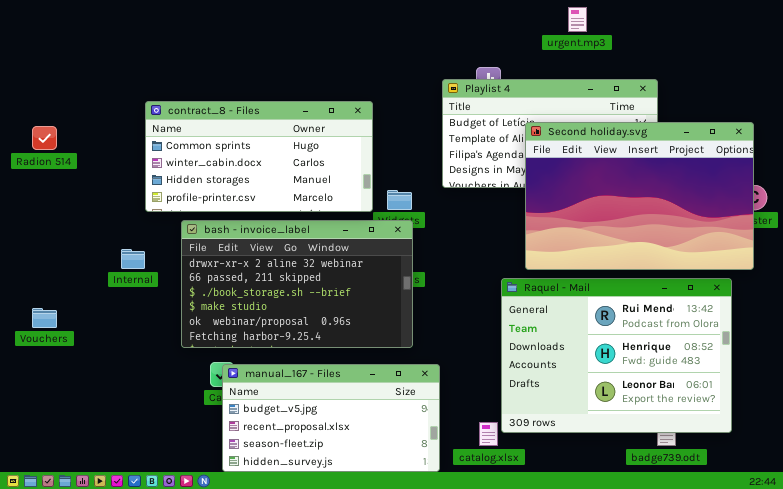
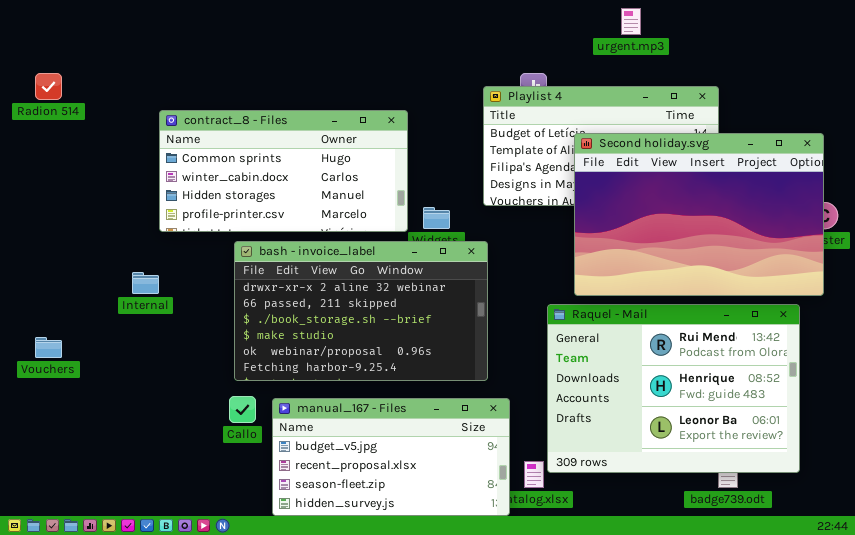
Radion 514: [32,126,57,150] -> [35,73,62,100], moved
bash - invoice_label: [181,220,413,348] -> [234,241,488,381], moved
manual_167 - Files: [222,364,440,472] -> [272,398,510,516], moved

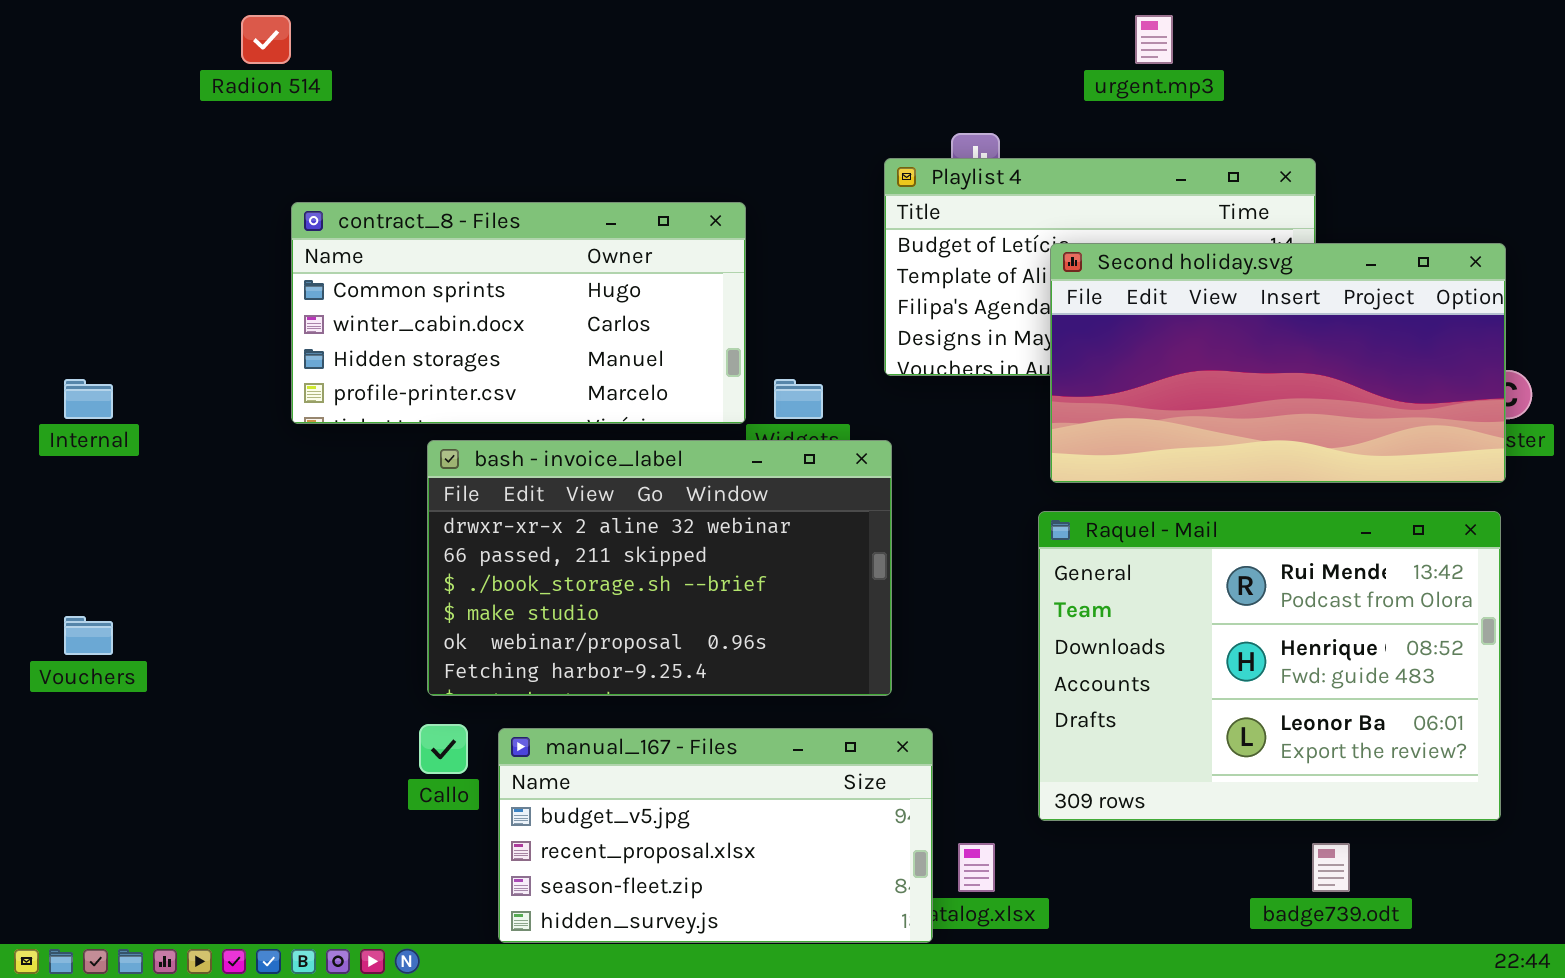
Radion 514: [35,73,62,100] -> [241,15,291,64], moved
Second holiday.svg: [574,133,824,296] -> [1050,243,1506,483], resized
Internal: [132,272,159,294] -> [64,379,113,419], moved
Raquel - Mail: [547,304,800,473] -> [1038,511,1501,821], moved

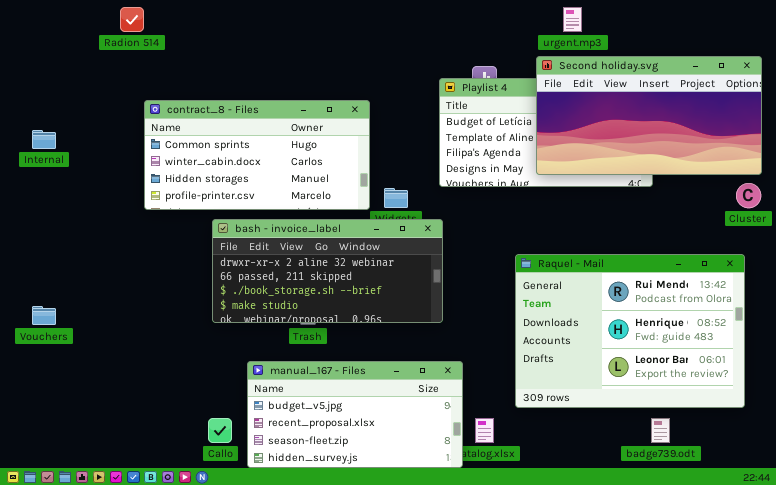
Second holiday.svg: [1050,243,1506,483] -> [536,56,762,175], moved
Internal: [64,379,113,419] -> [32,130,56,149], moved
bash - invoice_label: [427,440,892,696] -> [212,219,443,323], resized
Callo: [419,724,468,774] -> [208,418,232,443], moved

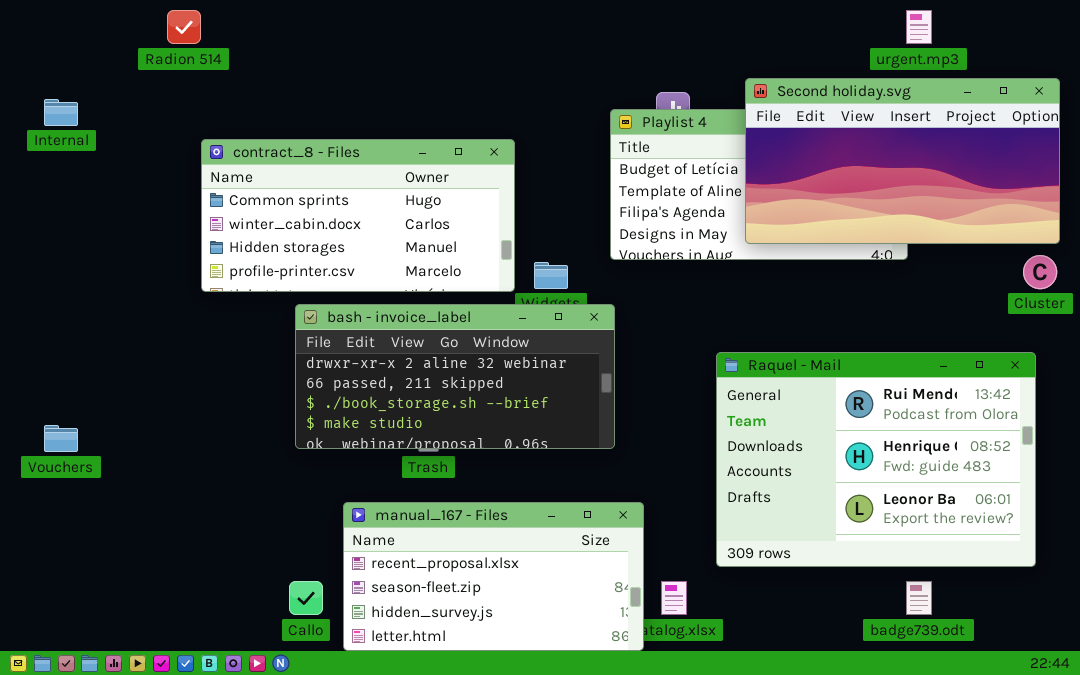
urgent.mp3: [563,7,582,32] -> [906,10,932,44], moved
Internal: [32,130,56,149] -> [44,99,78,126], moved
manual_167 - Files: [247,361,463,468] -> [343,502,644,651], scrolled down 1 row

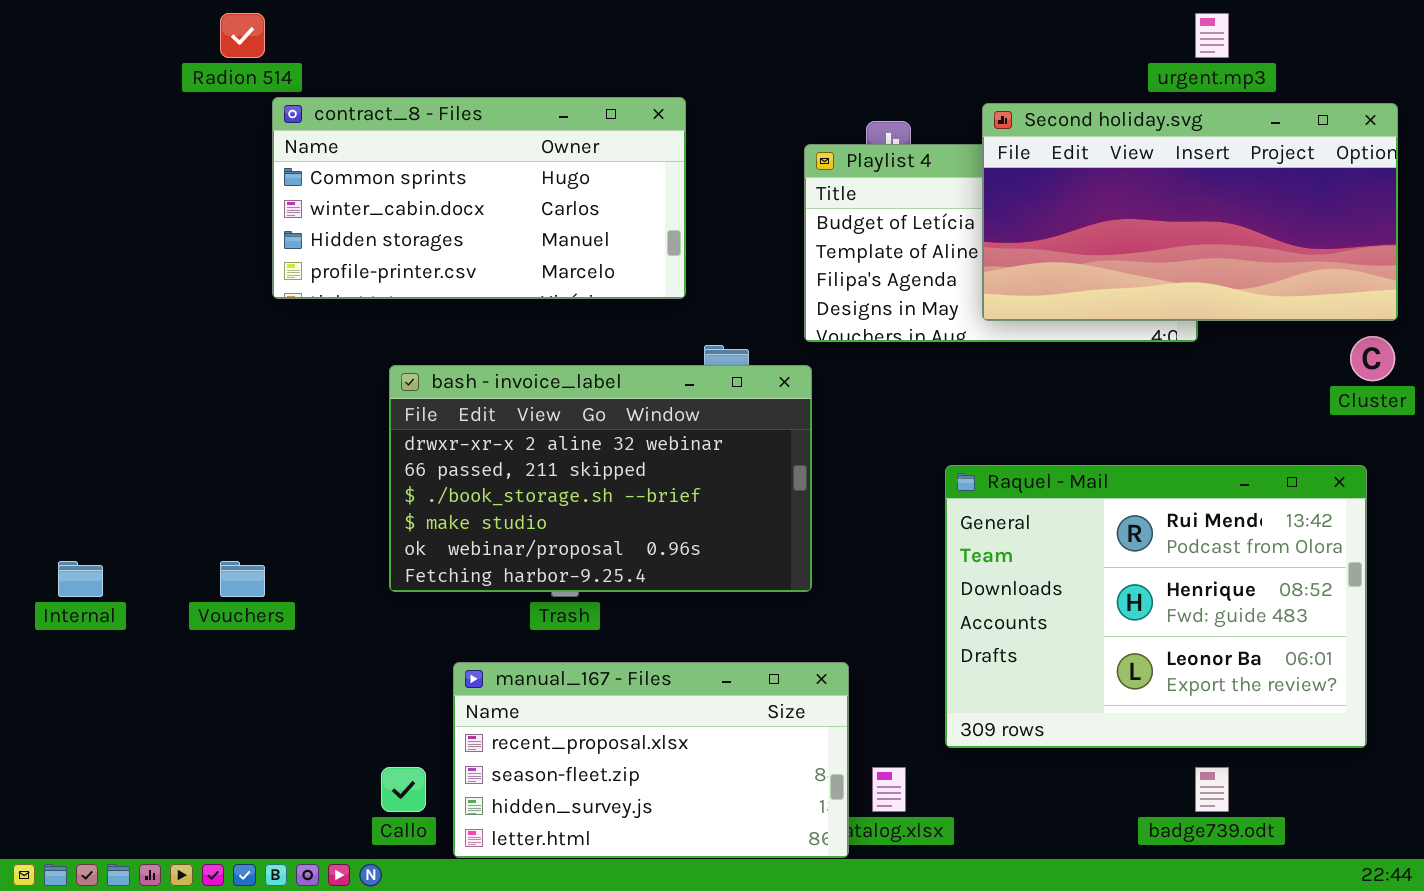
Internal: [44,99,78,126] -> [58,561,103,597], moved
contract_8 - Files: [201,139,515,292] -> [272,97,686,299], moved
bash - invoice_label: [295,304,615,449] -> [389,365,812,592], resized
Vouchers: [44,425,78,452] -> [220,561,265,597], moved

